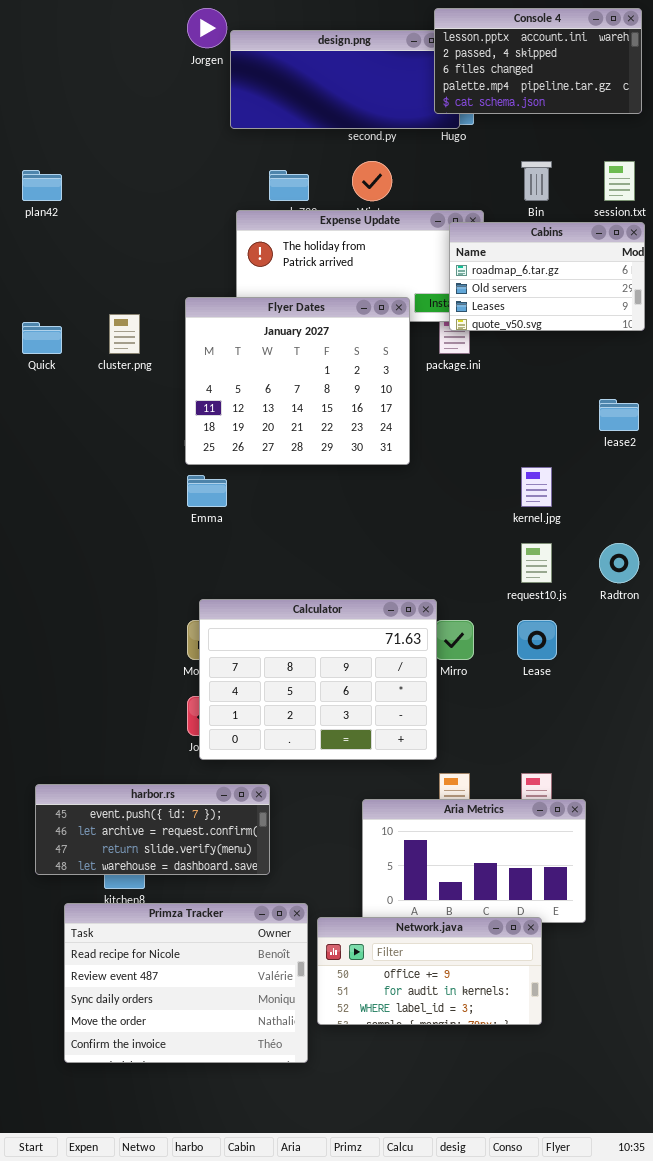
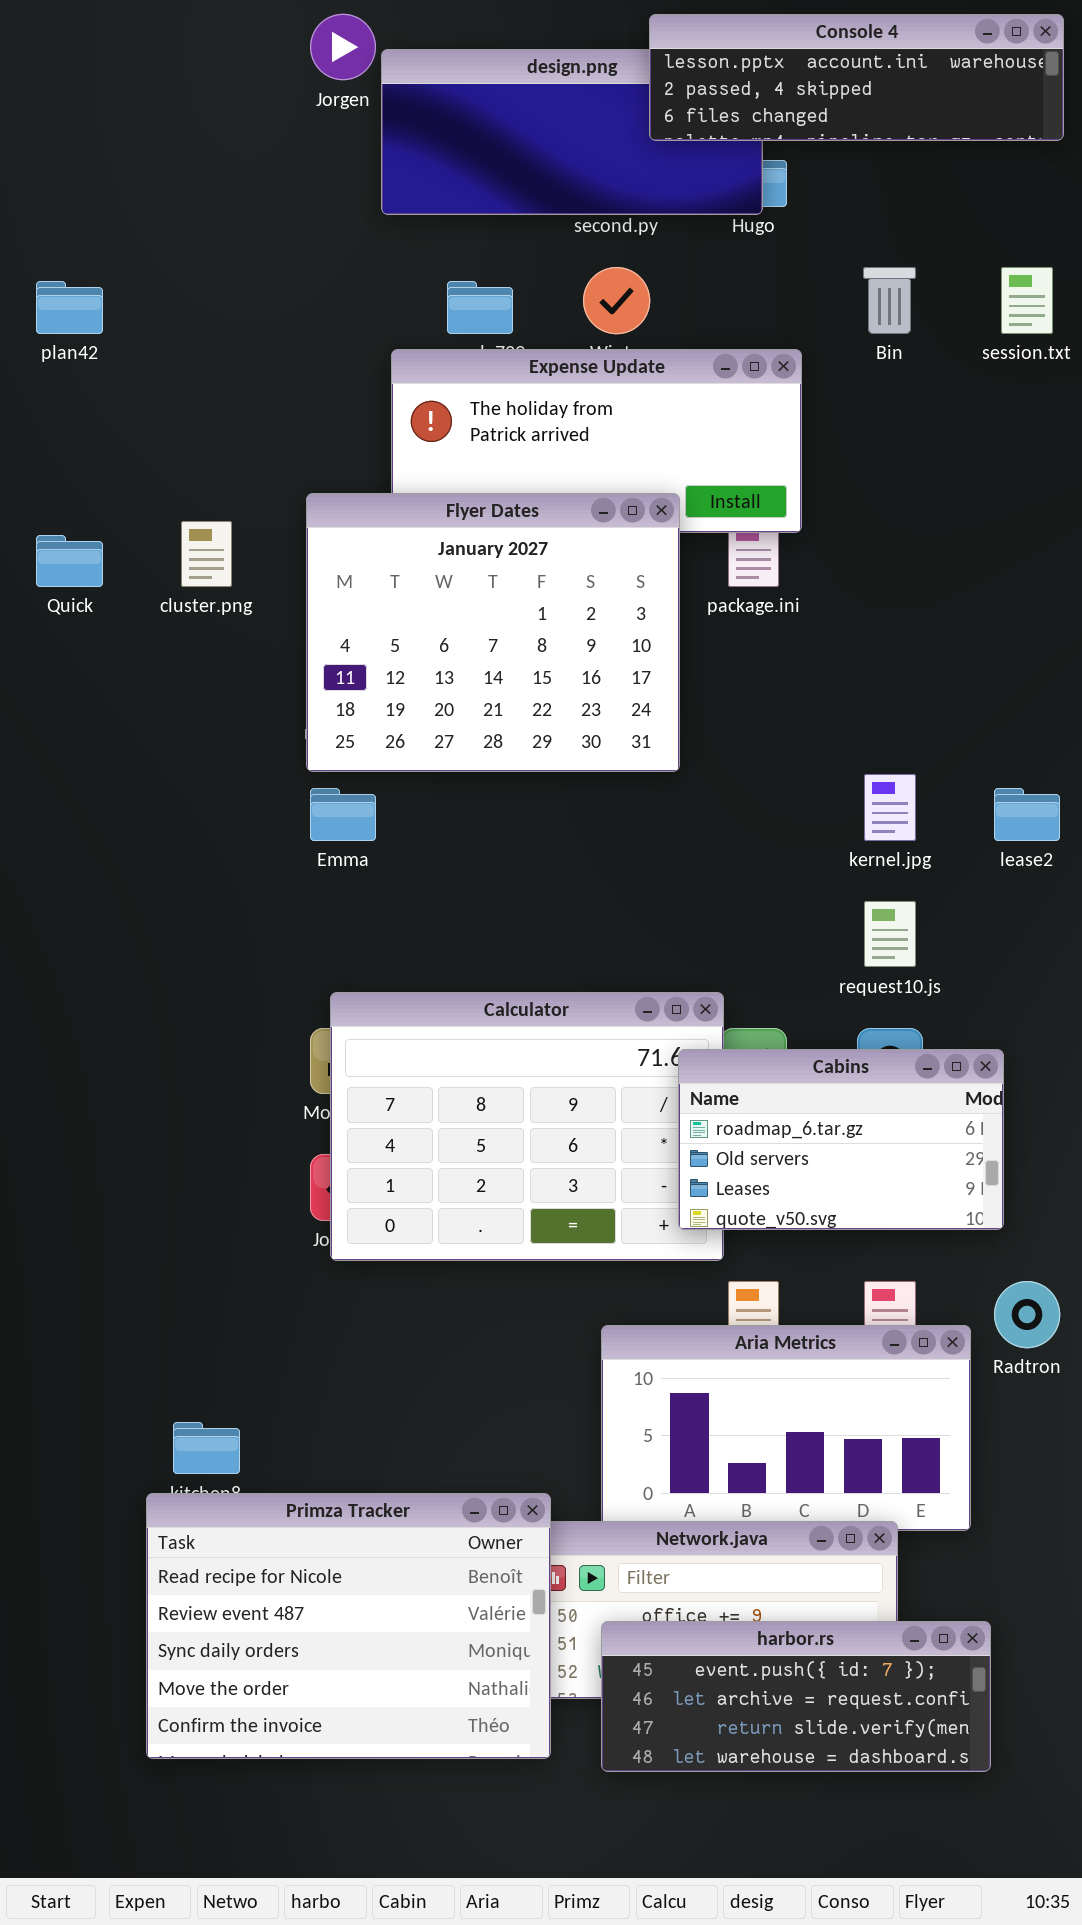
Console 4: [434,8,642,114] -> [649,14,1064,141], resized
Cabins: [449,222,645,331] -> [678,1049,1004,1230], moved
lease2: [599,399,639,431] -> [994,788,1060,841], moved
Radtron: [599,543,639,583] -> [994,1281,1060,1348], moved
harbor.rs: [35,784,270,875] -> [601,1621,991,1772], moved
Primza Tracker: [64,903,308,1063] -> [146,1493,551,1759], moved

